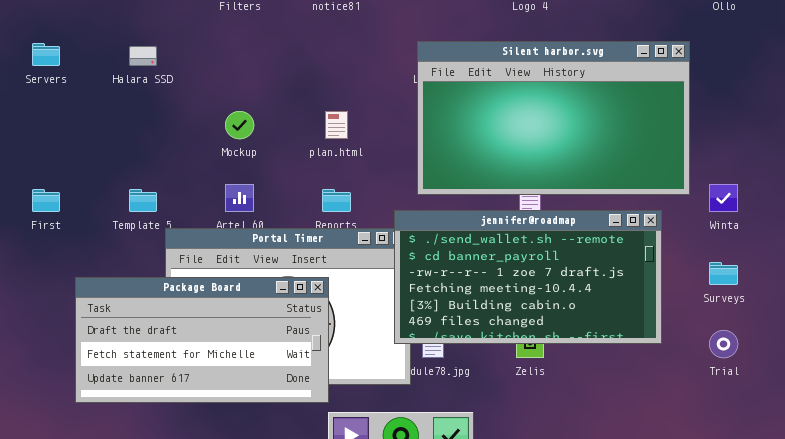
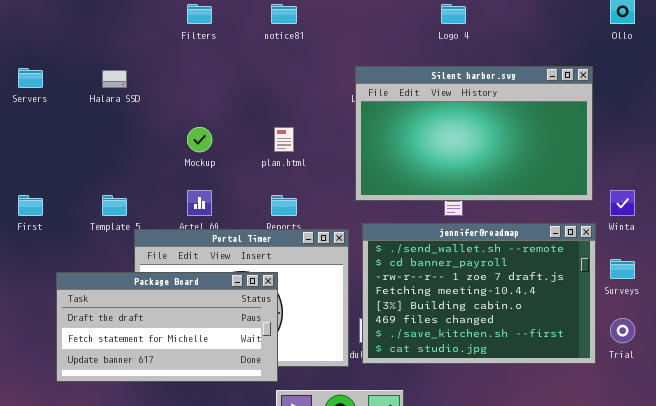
jennifer@roadmap: [394,210,662,344] -> [362,223,596,364], moved, resized

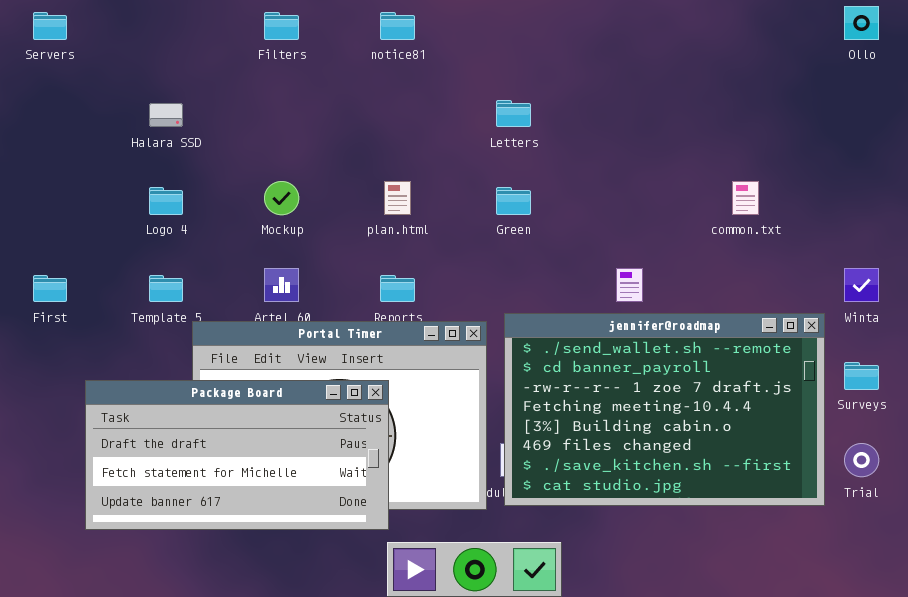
Logo 4: [441,4,466,24] -> [149,187,183,215], moved
Silent harbor.svg: [355,66,593,201] -> none, closed
Servers: [18,68,43,88] -> [33,12,67,40], moved

